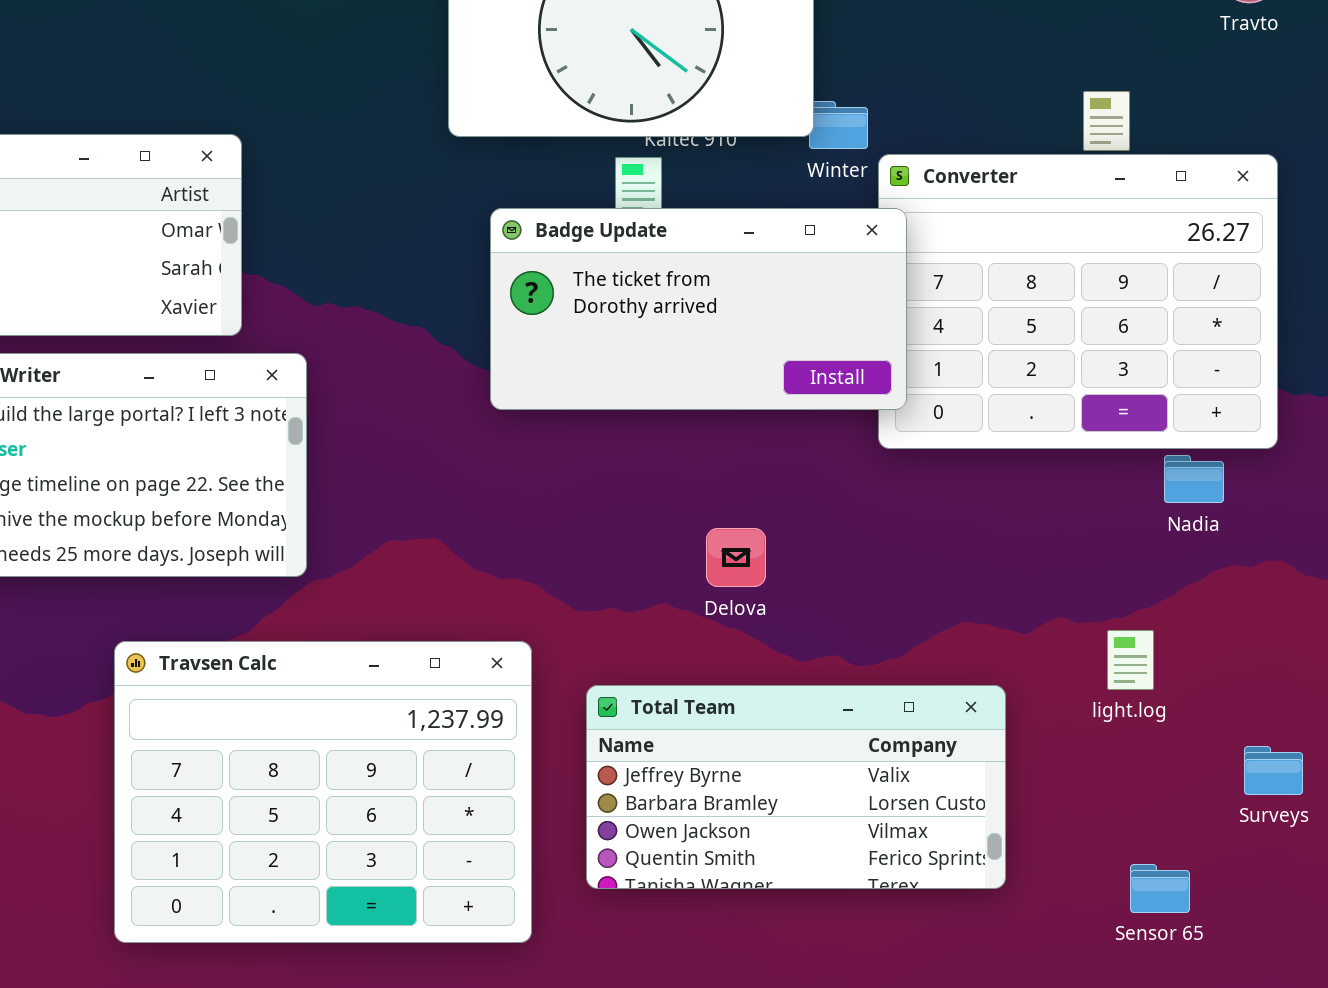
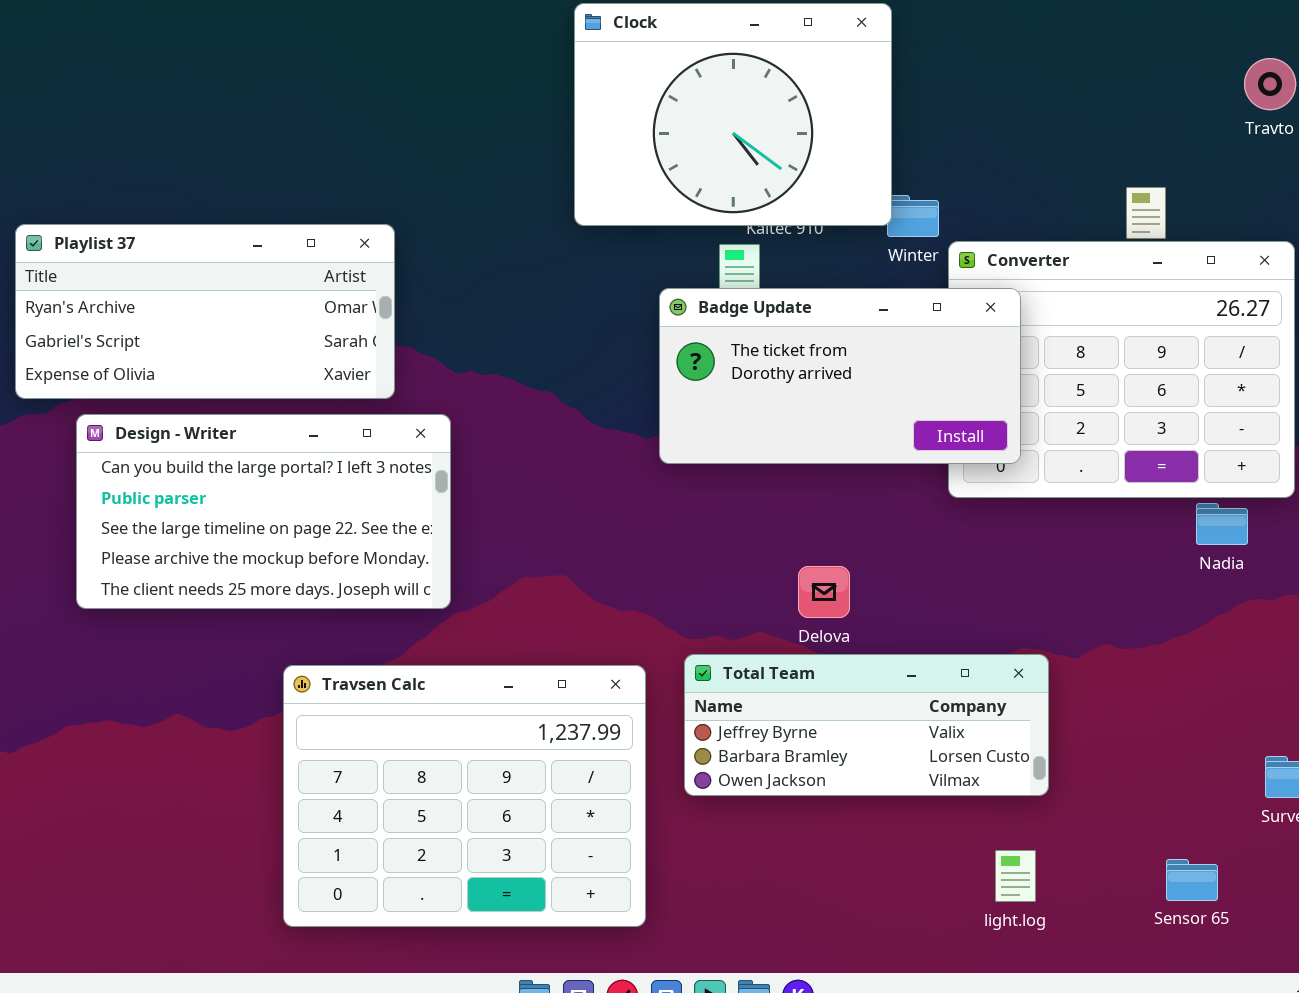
Badge Update: [490,208,907,410] -> [659,288,1021,464], moved
light.log: [1107,630,1154,690] -> [995,850,1036,902], moved
Total Team: [586,685,1006,889] -> [684,654,1049,796], moved, resized

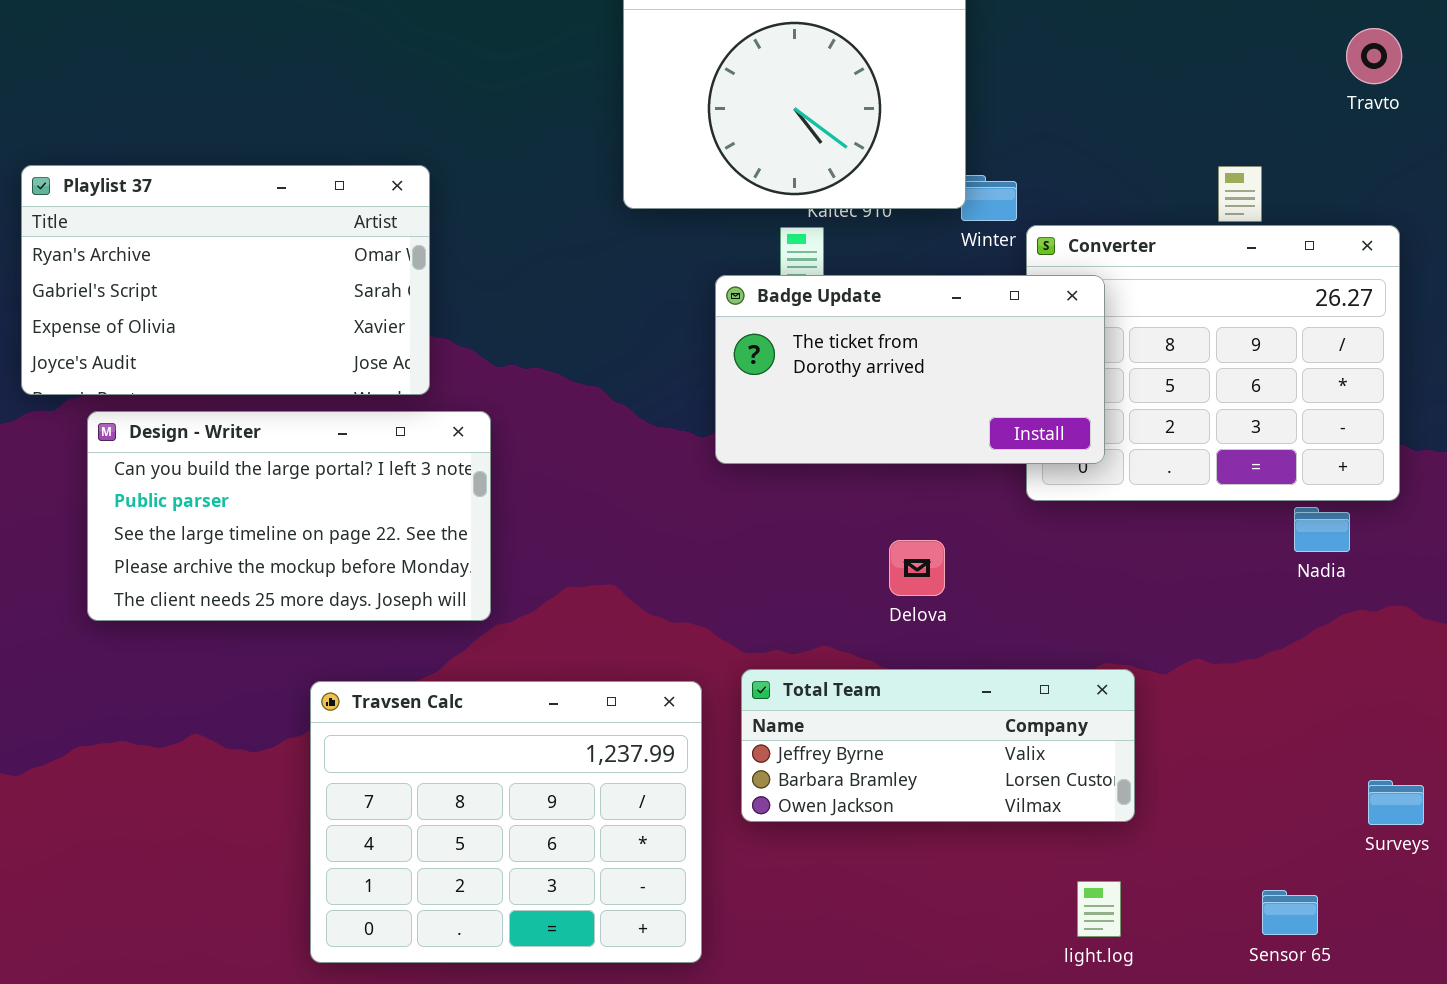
Playlist 37: [15,224,395,399] -> [21,165,430,395], resized
Delova: [798,566,850,618] -> [889,540,945,596], moved

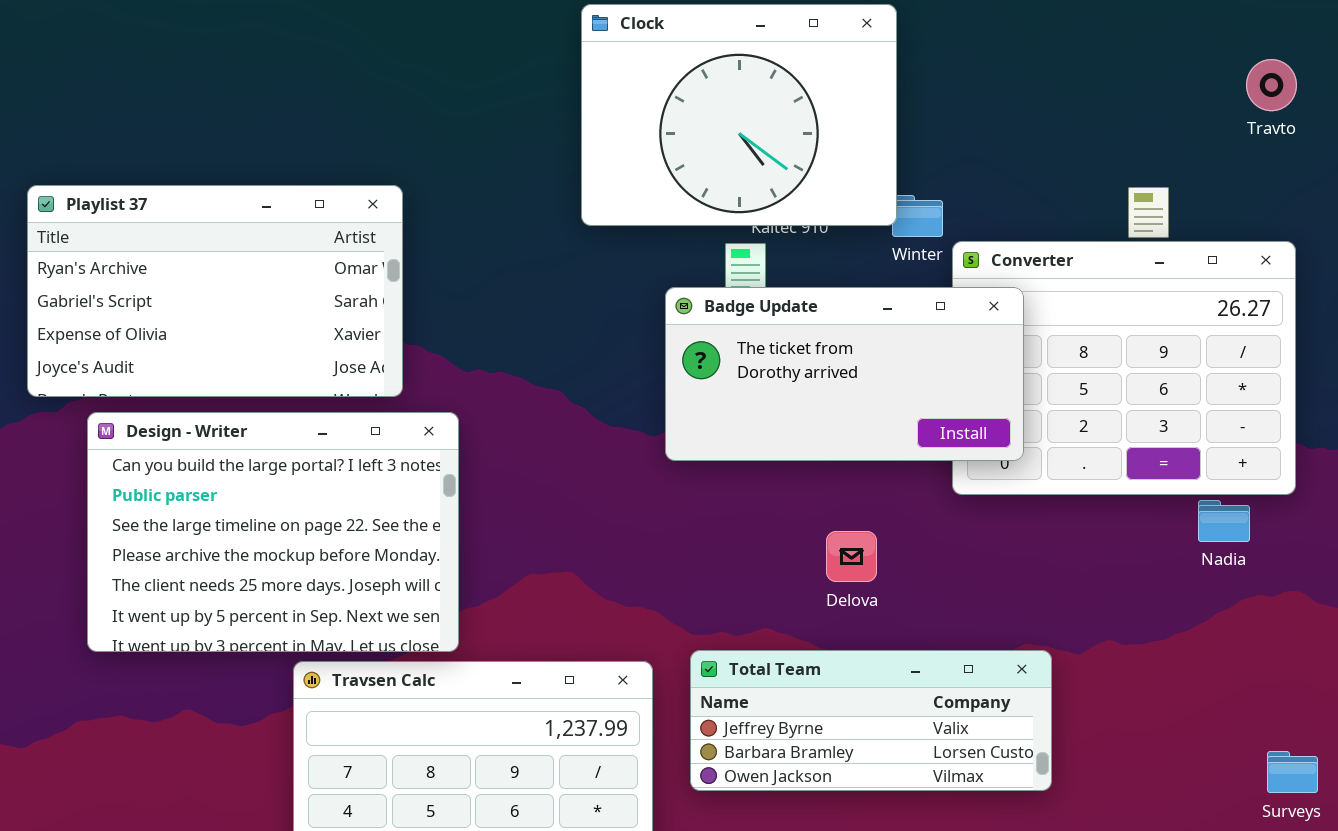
Design - Writer: [87,411,491,621] -> [87,412,459,652], resized

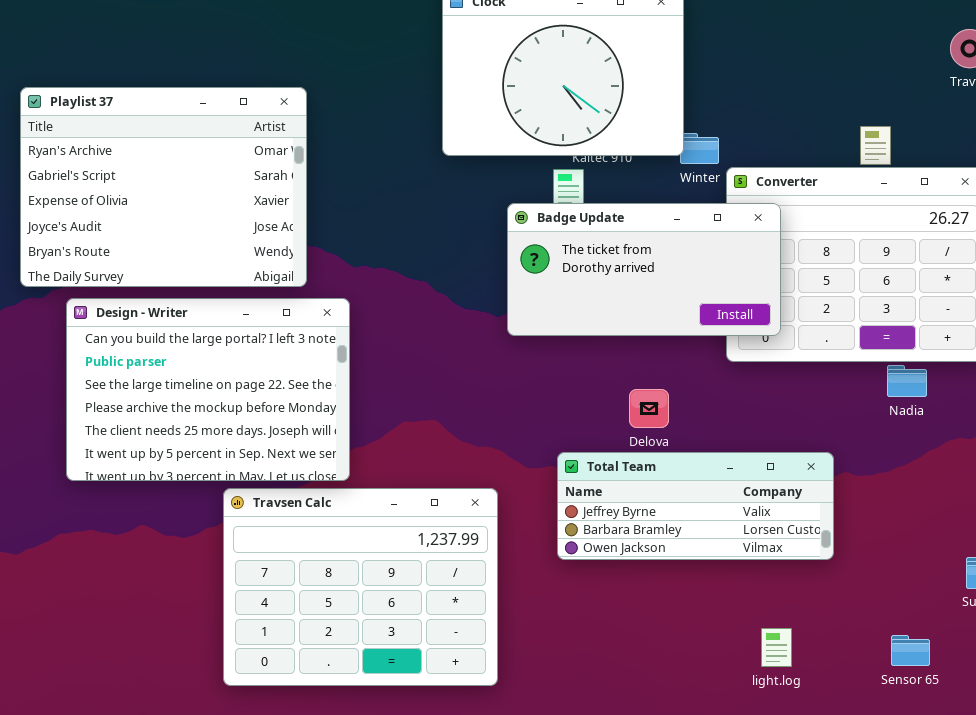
Playlist 37: [27,185,403,397] -> [20,87,307,287], resized
Nadia: [1198,500,1250,542] -> [887,365,927,397], moved
Total Team: [690,650,1052,791] -> [557,452,834,560], moved

